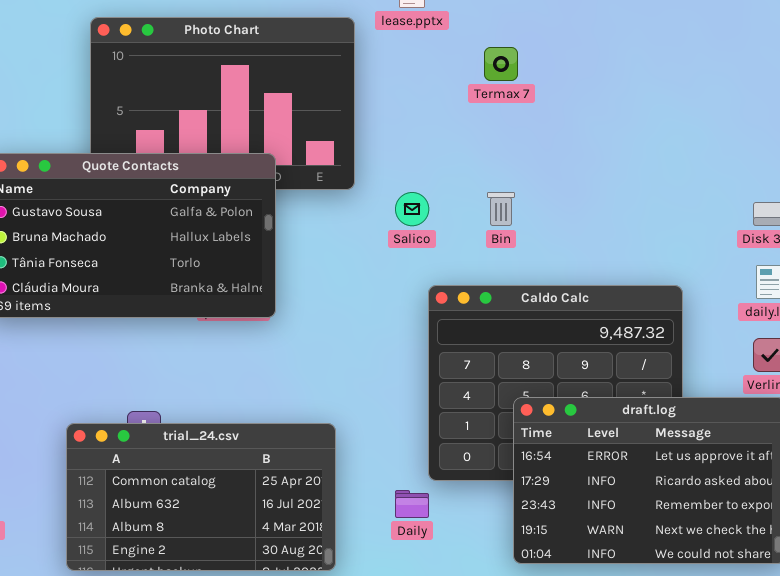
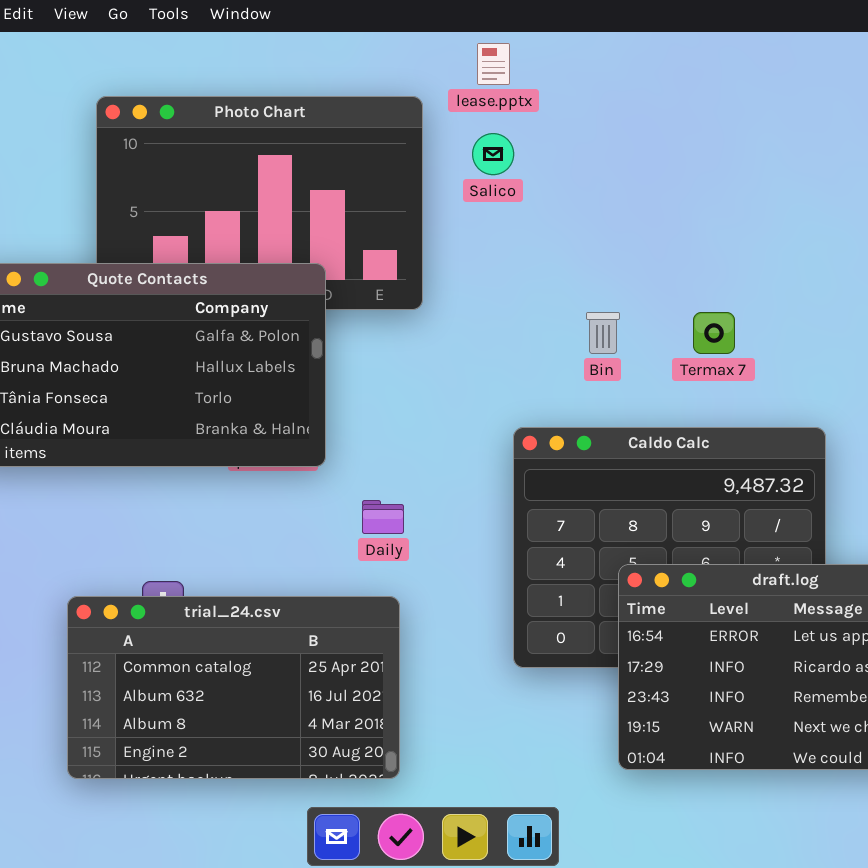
Termax 7: [484,47,518,81] -> [693,312,735,354], moved
Salico: [395,192,429,226] -> [472,133,514,175], moved
Daily: [395,490,429,518] -> [362,500,404,534], moved

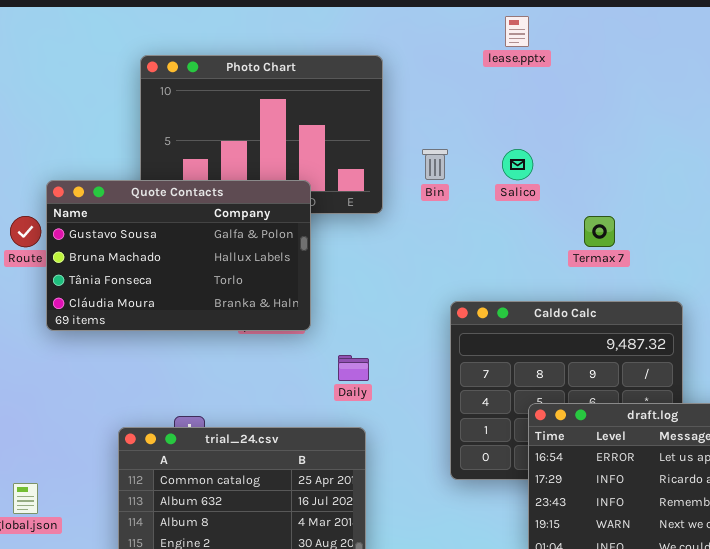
lease.pptx: [477,43,510,85] -> [505,16,529,47], moved
Salico: [472,133,514,175] -> [502,149,533,180], moved
Bin: [586,312,620,354] -> [422,149,448,180], moved

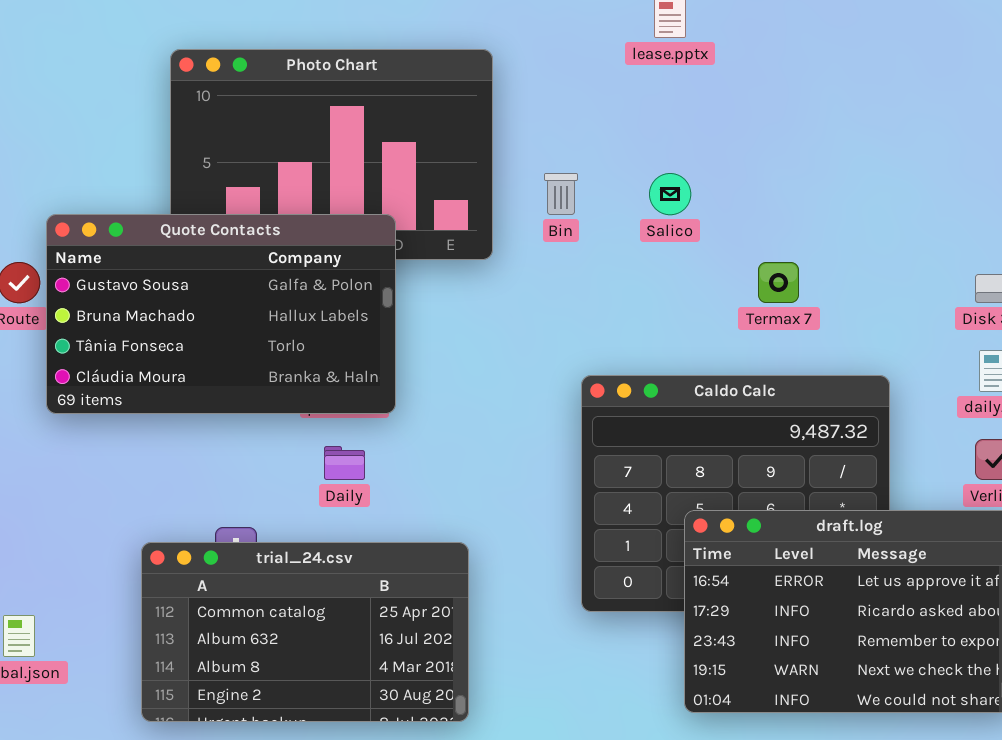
Daily: [338,355,369,381] -> [324,446,365,480], moved

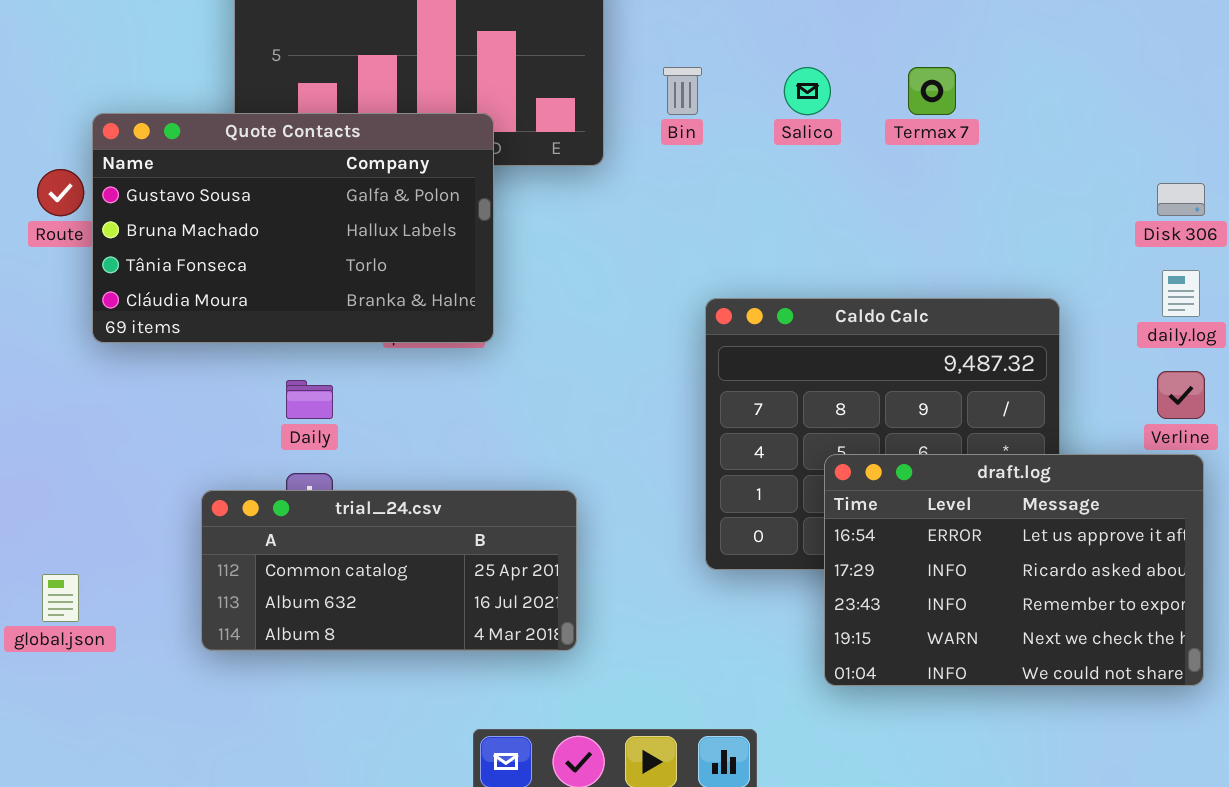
Termax 7: [758,262,799,303] -> [908,67,956,115], moved
Daily: [324,446,365,480] -> [286,380,333,419], moved
trial_24.csv: [141,542,469,722] -> [201,490,577,651], resized

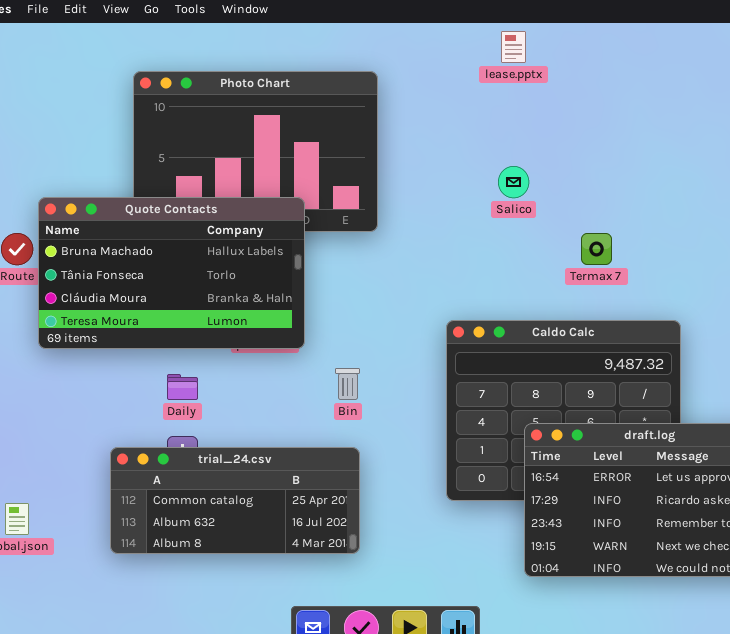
Bin: [663,67,702,115] -> [335,368,360,400], moved
Termax 7: [908,67,956,115] -> [581,233,612,265], moved
Quote Contacts: [92,113,494,343] -> [38,197,305,349], scrolled down 1 row

